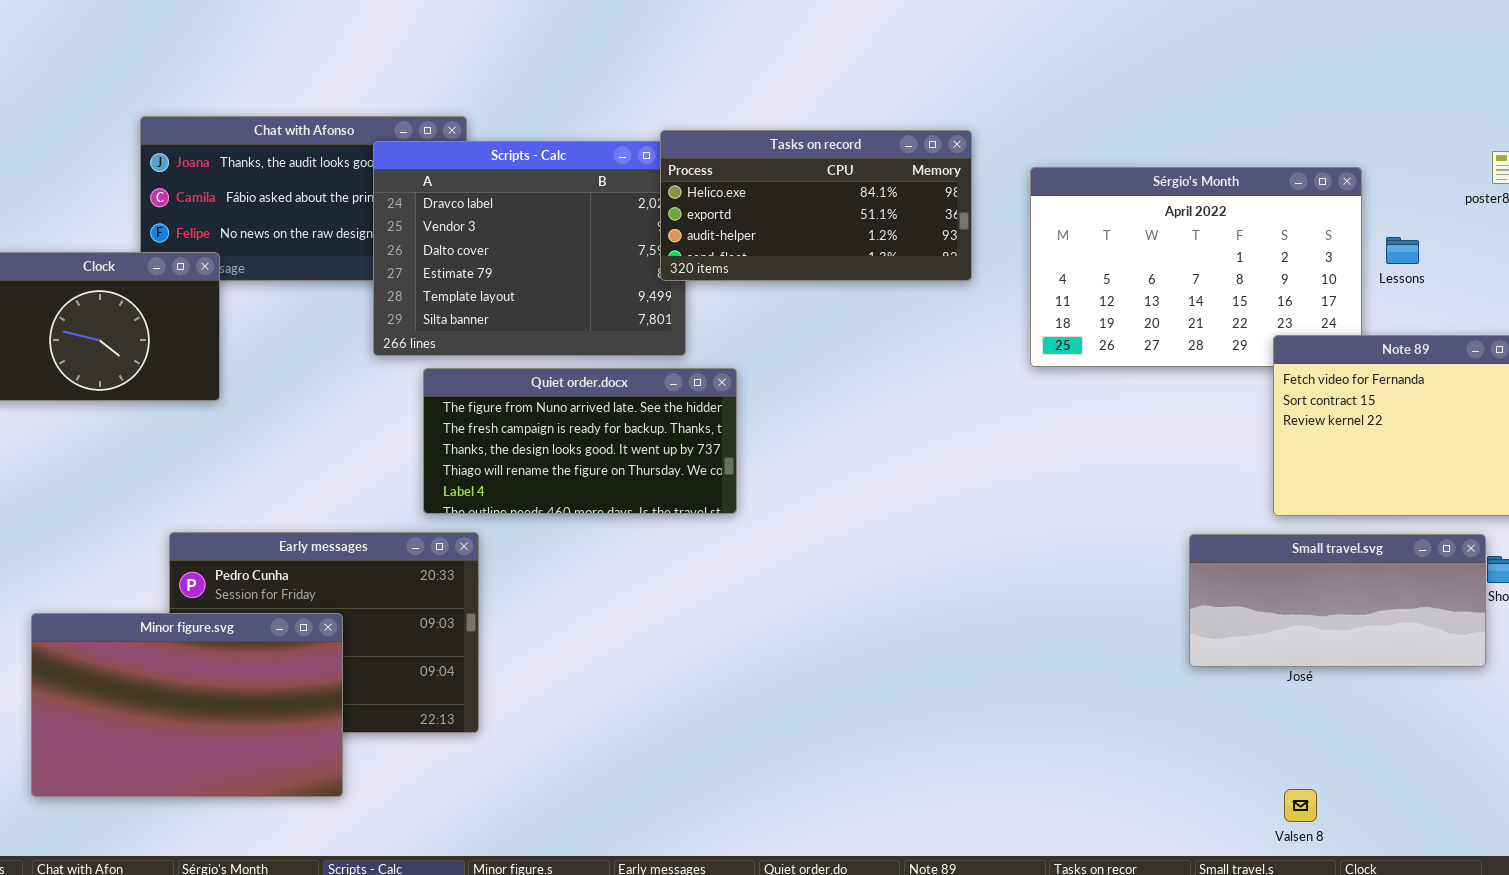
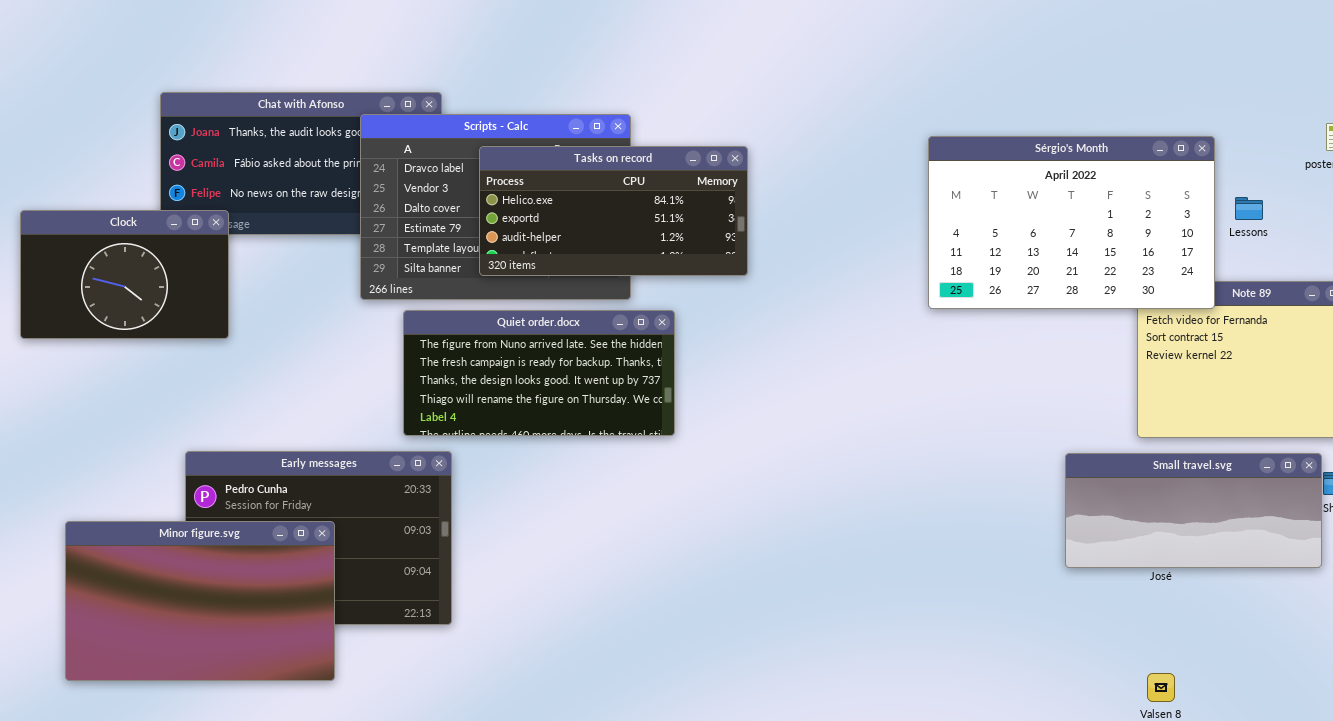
Tasks on record: [660,130,972,281] -> [479,146,748,276], moved
Sérgio's Month: [1030,167,1362,367] -> [928,136,1215,309], raised

